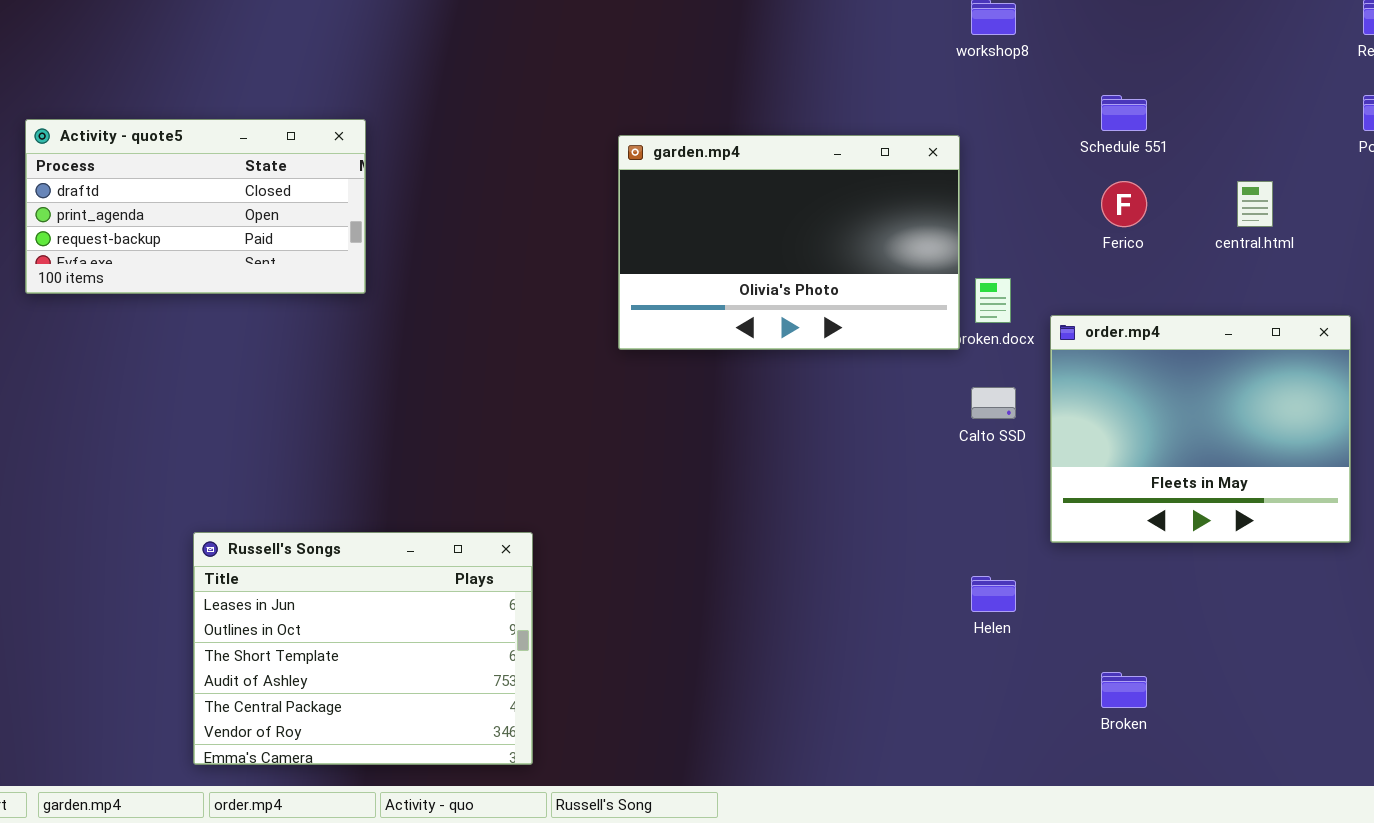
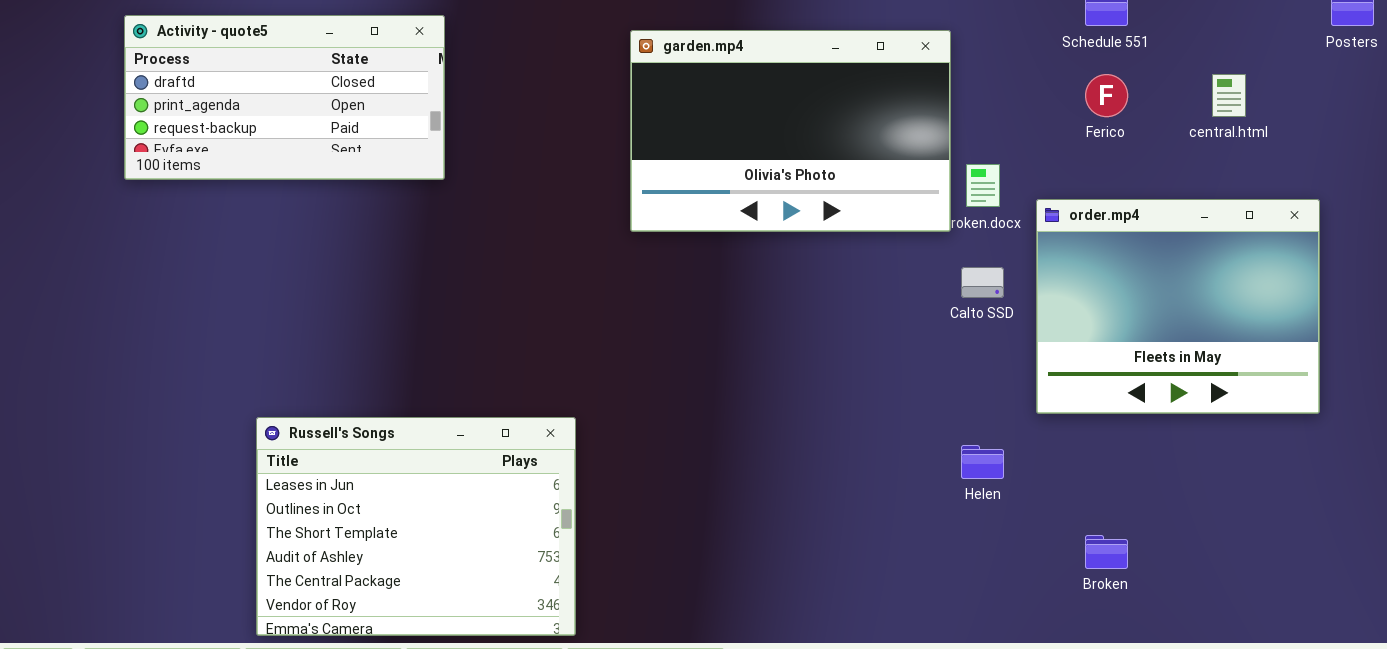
Activity - quote5: [25,119,366,294] -> [124,15,445,180], moved
Russell's Songs: [193,532,533,765] -> [256,417,576,636], moved

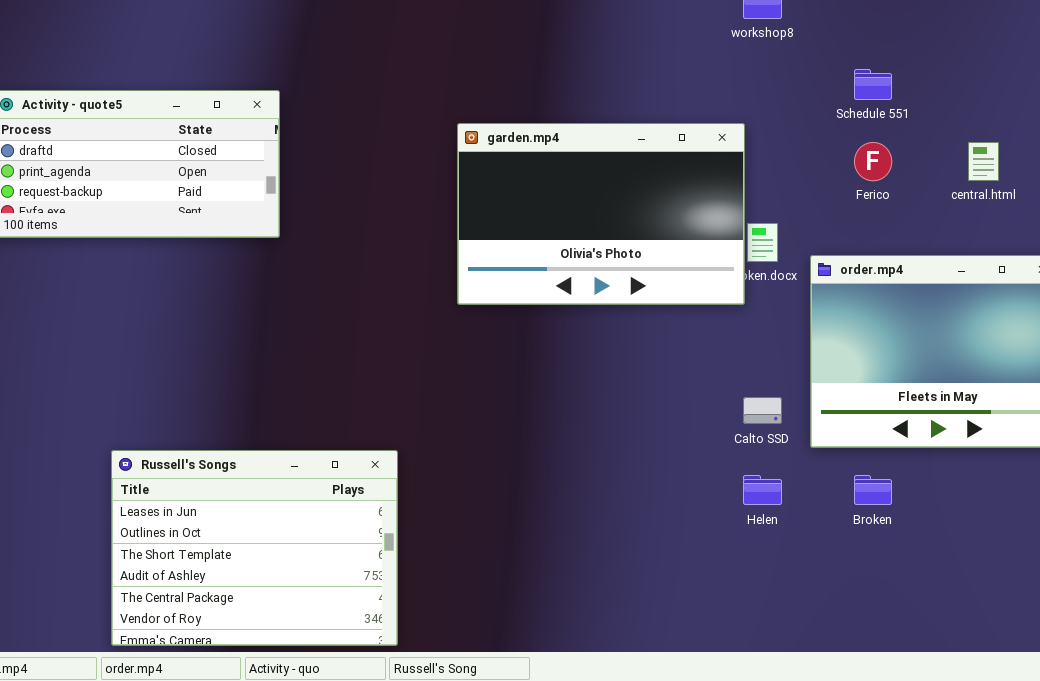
garden.mp4: [630,30,951,232] -> [457,123,745,305], moved
Calto SSD: [961,267,1004,298] -> [743,397,782,424], moved
Broken: [1085,535,1128,569] -> [854,475,892,505], moved

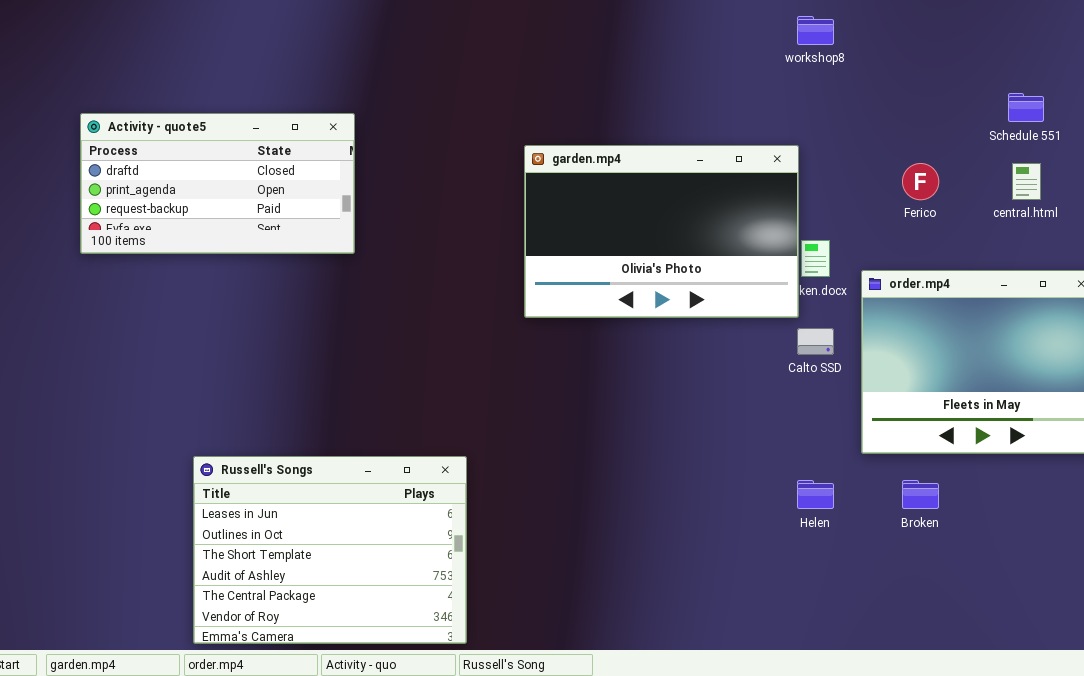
Schedule 551: [854,69,892,100] -> [1008,93,1044,122], moved
Calto SSD: [743,397,782,424] -> [797,328,834,355], moved

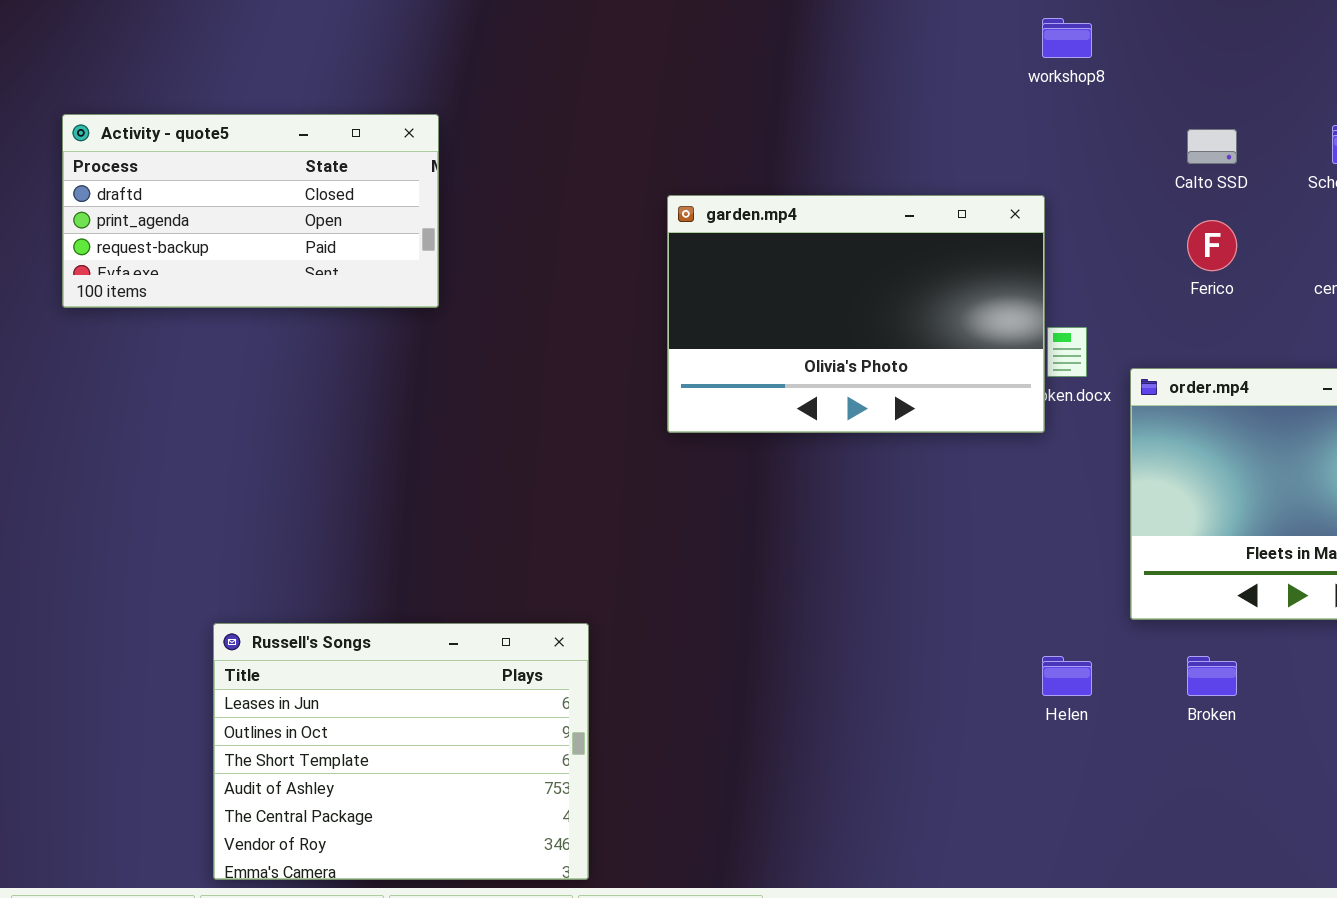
Activity - quote5: [80,113,355,254] -> [62,114,439,308], moved
Calto SSD: [797,328,834,355] -> [1187,129,1237,164], moved

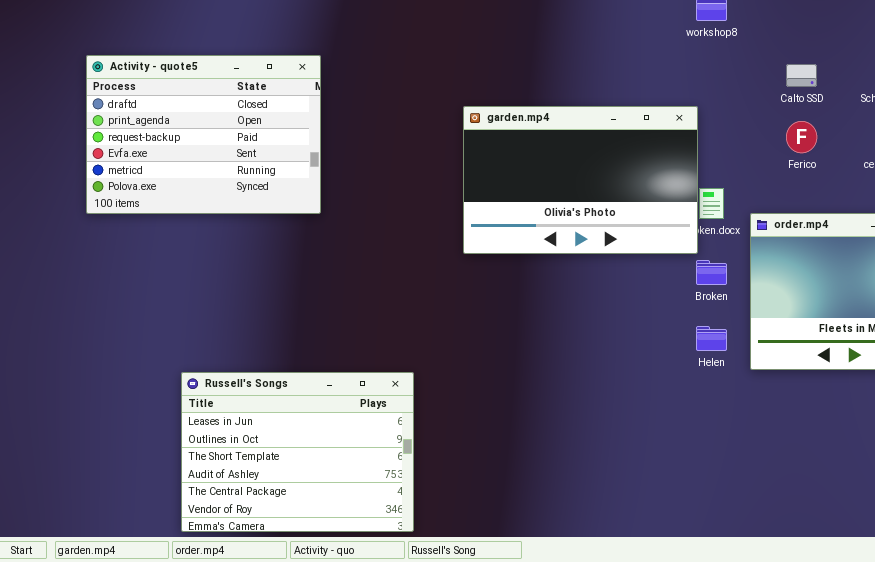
Activity - quote5: [62,114,439,308] -> [86,55,321,214], resized
Helen: [1042,656,1092,696] -> [696,326,727,351], moved
Broken: [1187,656,1237,696] -> [696,260,727,285], moved

